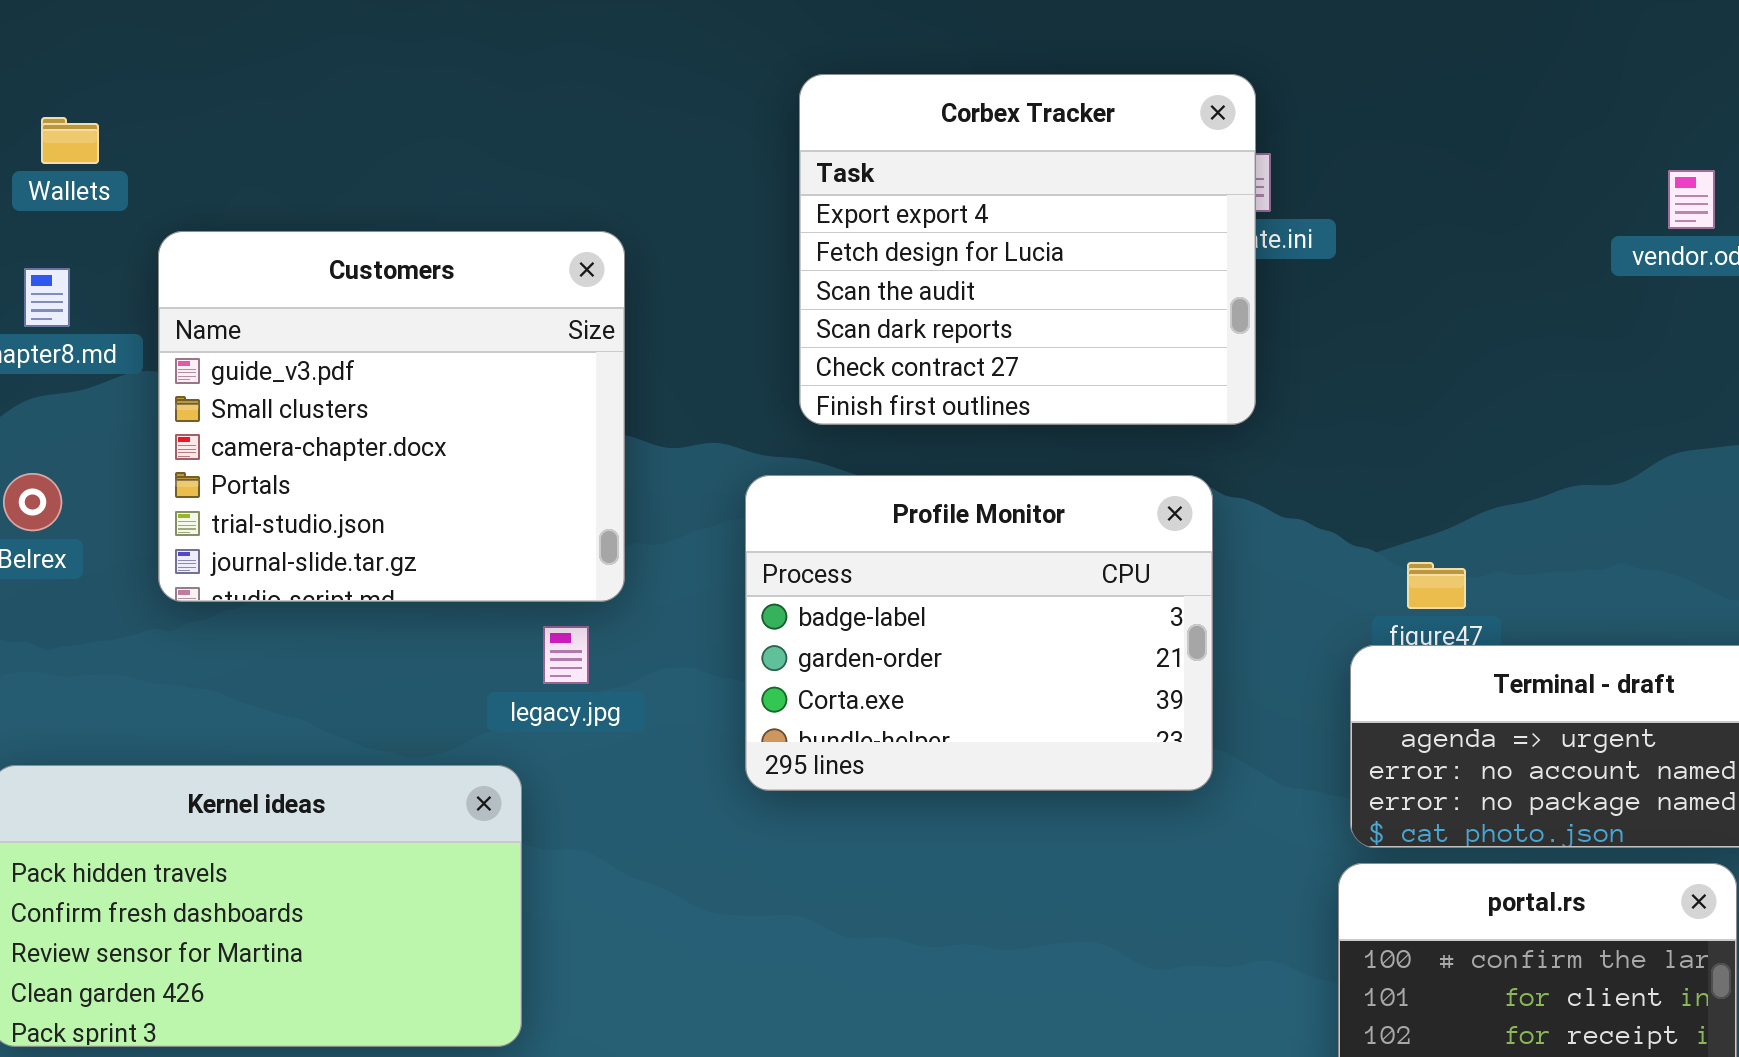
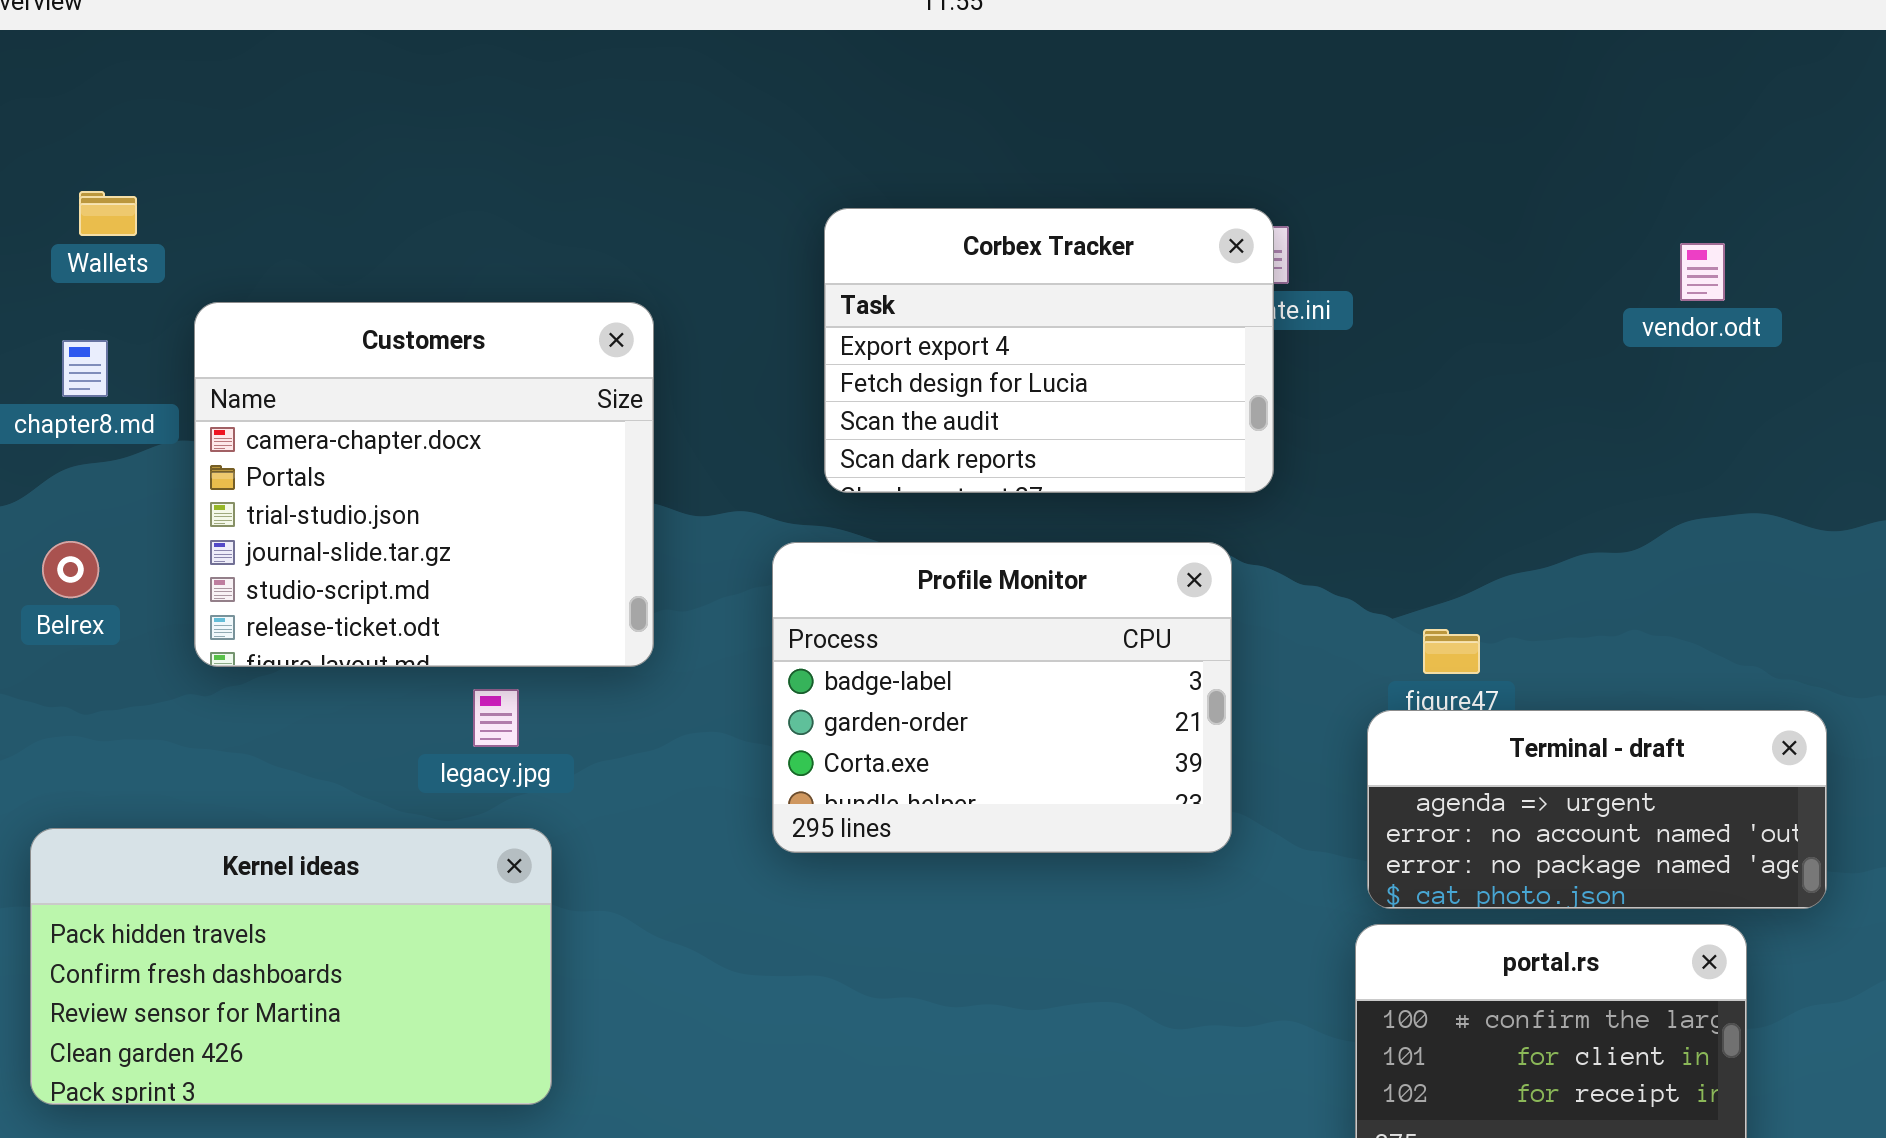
Corbex Tracker: [799,74,1256,425] -> [824,208,1274,493], resized
Customers: [158,231,625,602] -> [194,302,654,667], scrolled down 2 rows
legacy.jpg: [543,626,589,684] -> [473,689,519,747], moved

